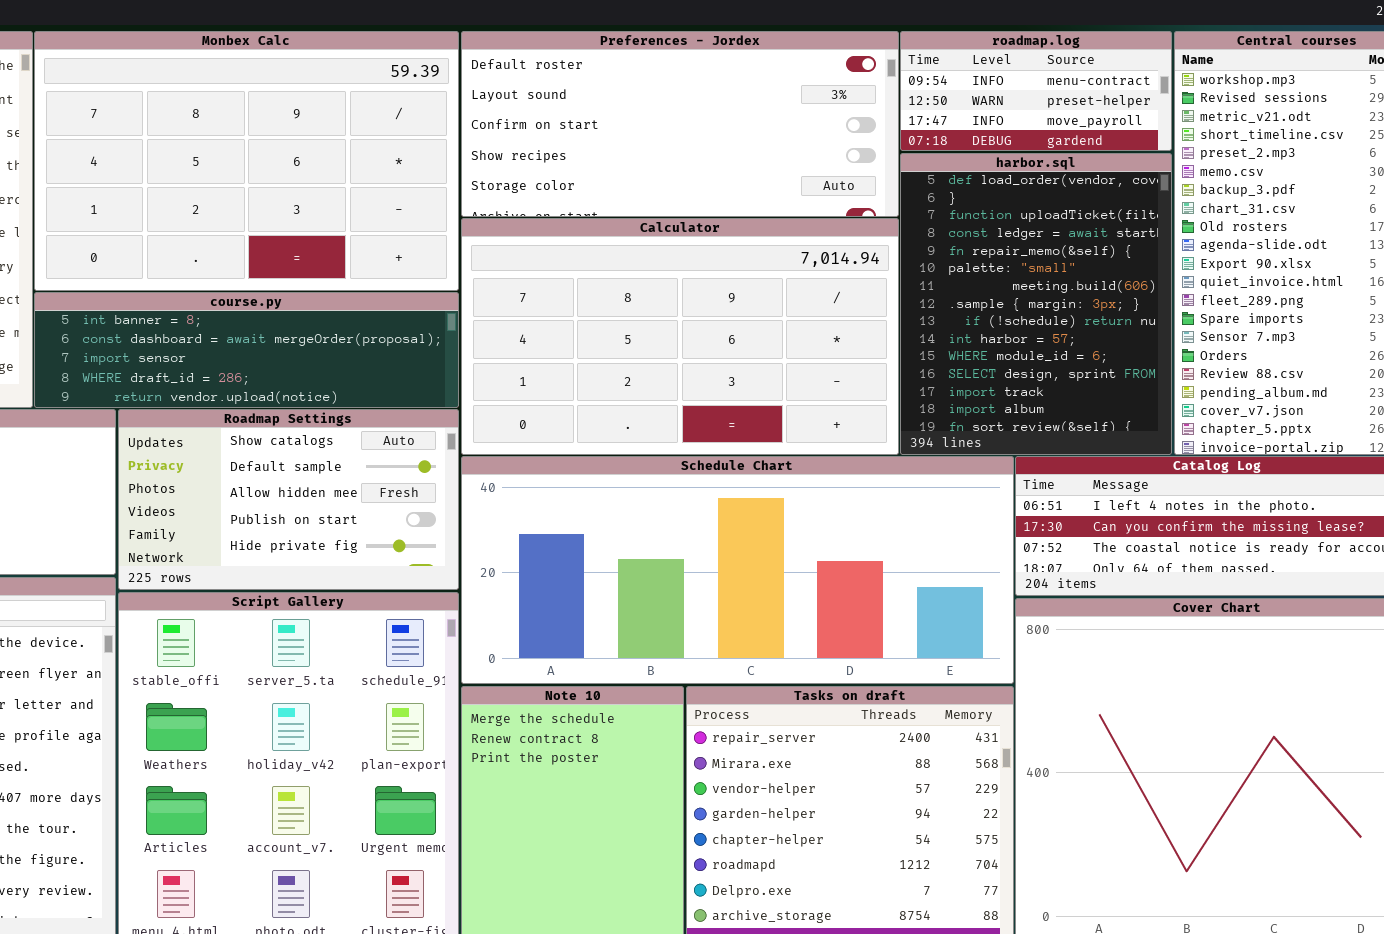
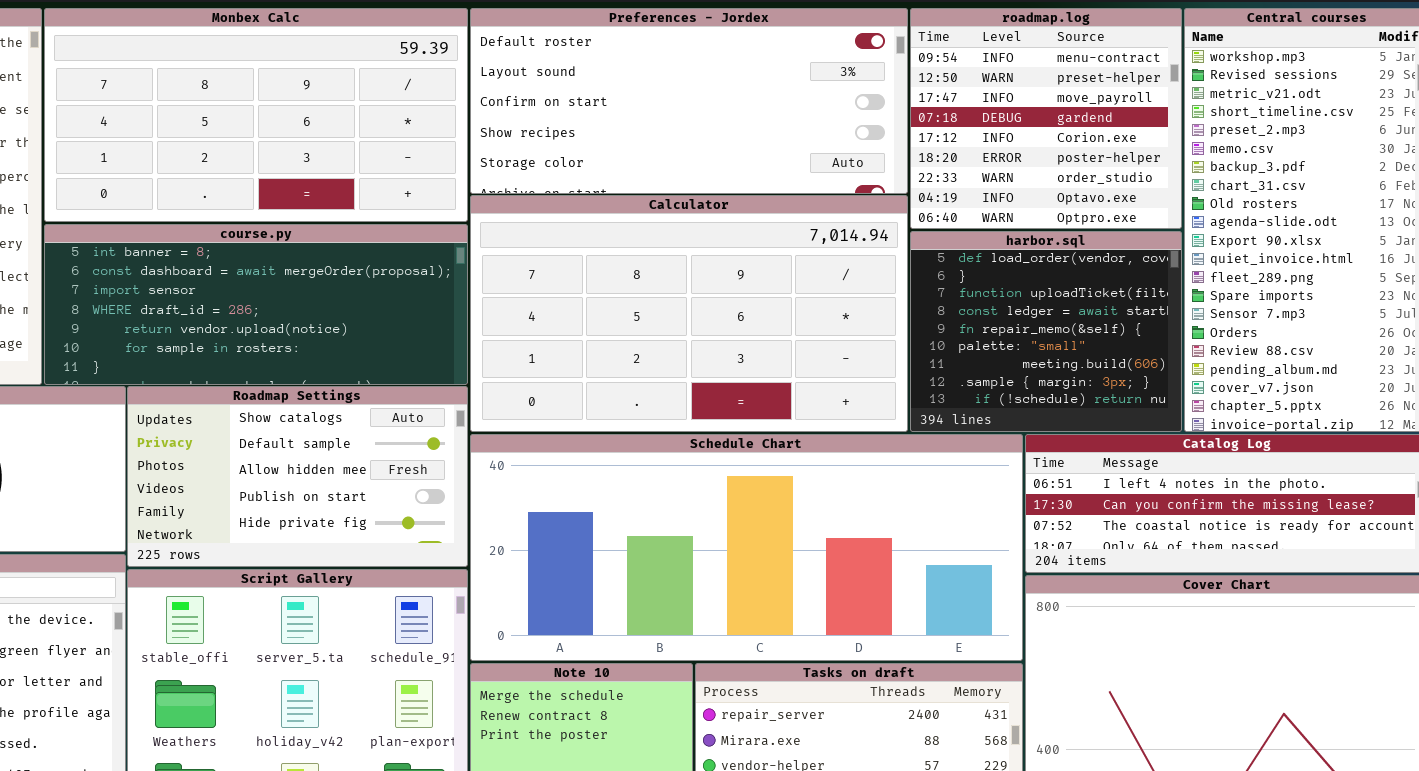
Monbex Calc: [34,31,459,291] -> [44,8,468,222], resized
roadmap.log: [900,31,1172,151] -> [910,8,1182,229], resized
harbor.sql: [900,153,1172,455] -> [910,231,1182,432], resized
course.py: [34,292,459,408] -> [44,224,468,385], resized

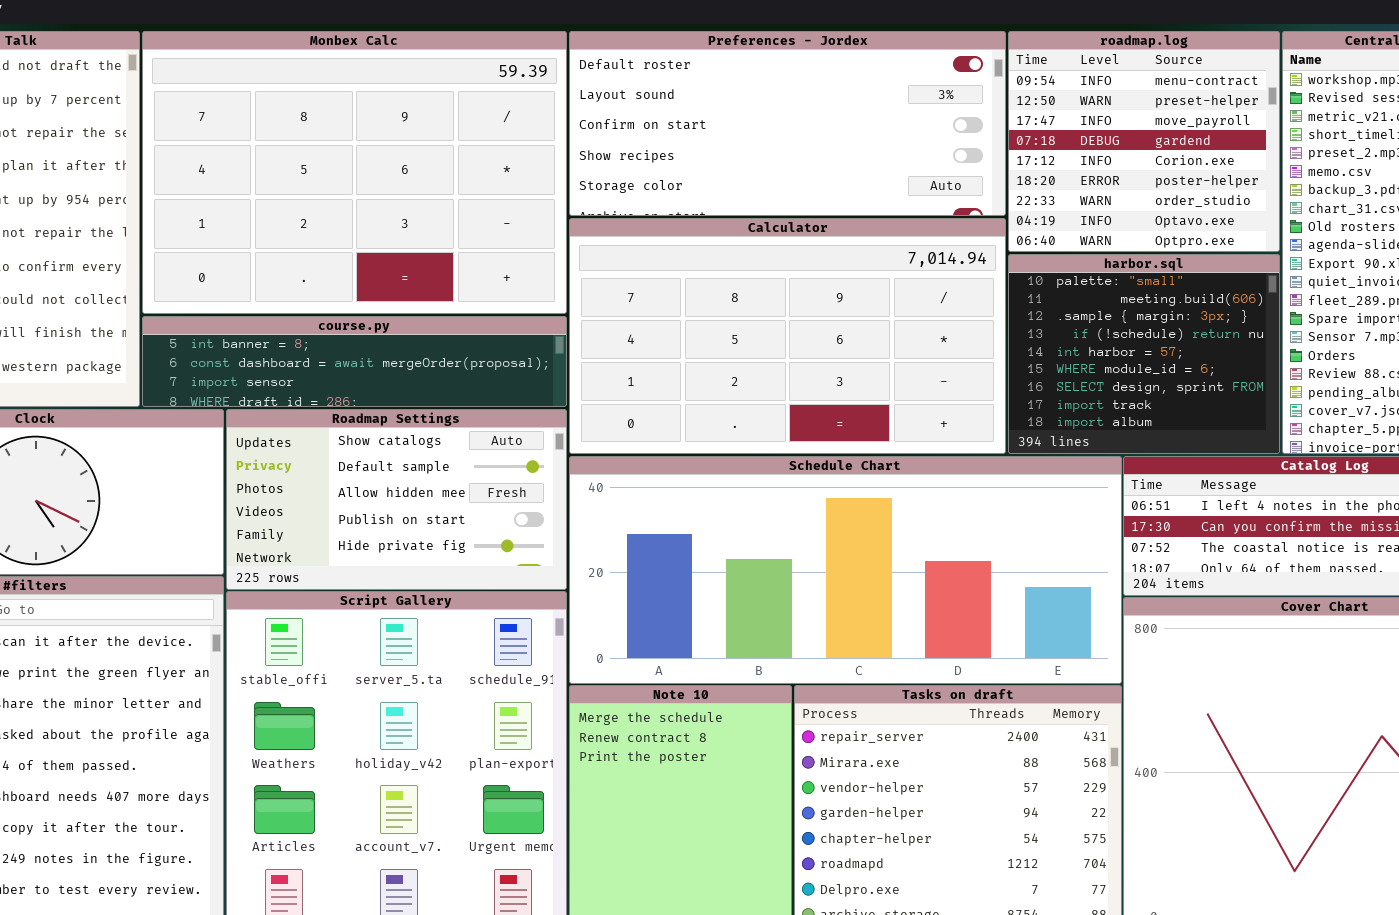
Monbex Calc: [44,8,468,222] -> [142,31,567,314], resized
course.py: [44,224,468,385] -> [142,316,567,407], resized
harbor.sql: [910,231,1182,432] -> [1008,254,1280,454], scrolled down 5 rows

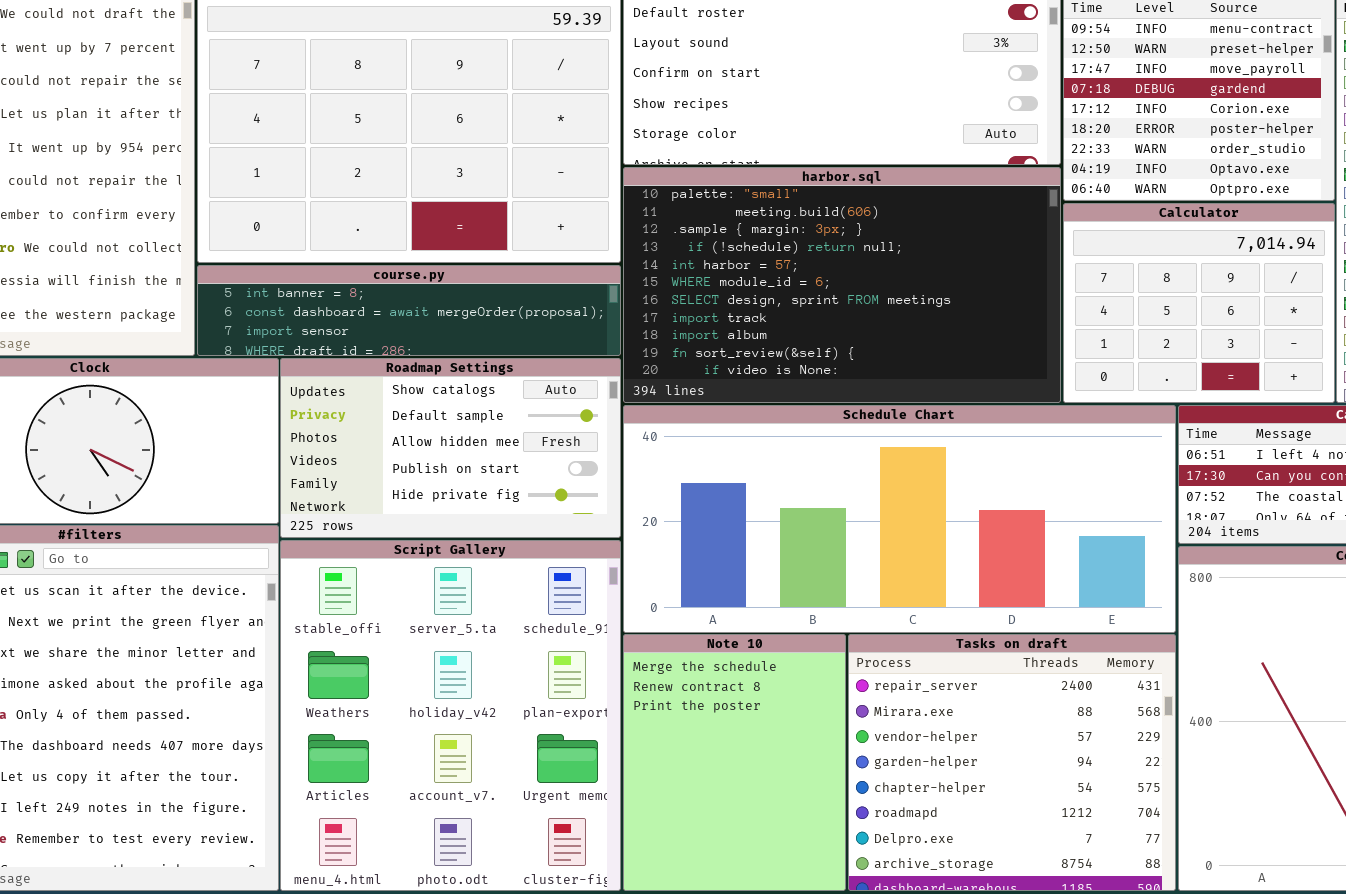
Calculator: [569,218,1006,454] -> [1063,203,1335,403], moved, resized
harbor.sql: [1008,254,1280,454] -> [623,167,1061,403], moved, resized

